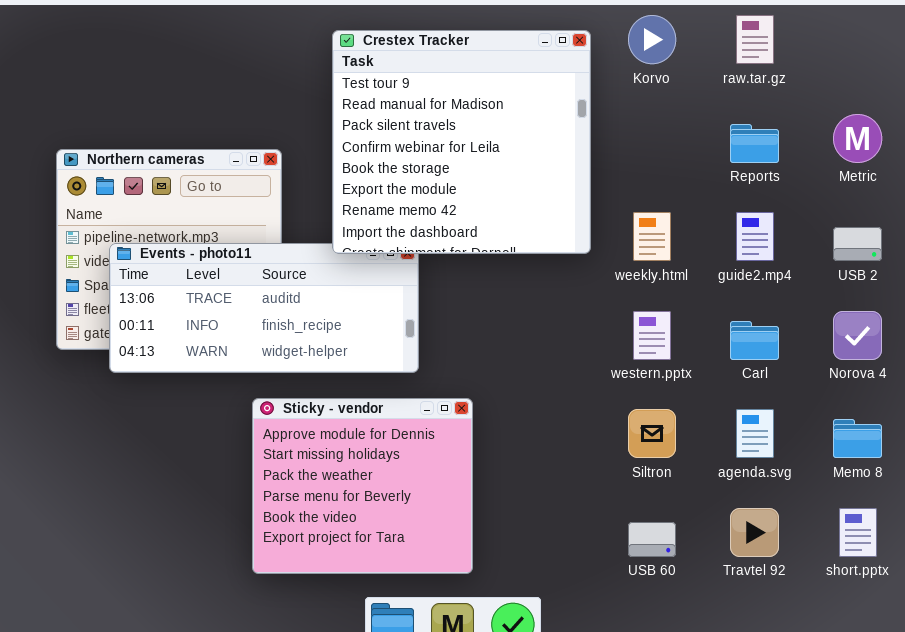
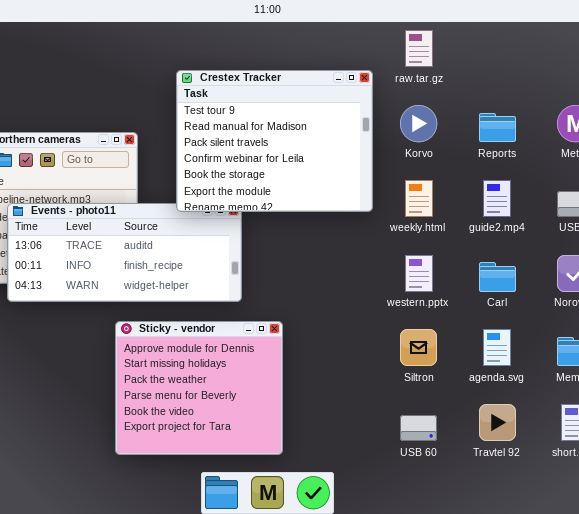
Korvo: [628,15,676,64] -> [400,105,437,142], moved
raw.tar.gz: [736,15,774,64] -> [405,30,433,67], moved
Crestex Tracker: [332,30,591,254] -> [176,70,373,212], resized

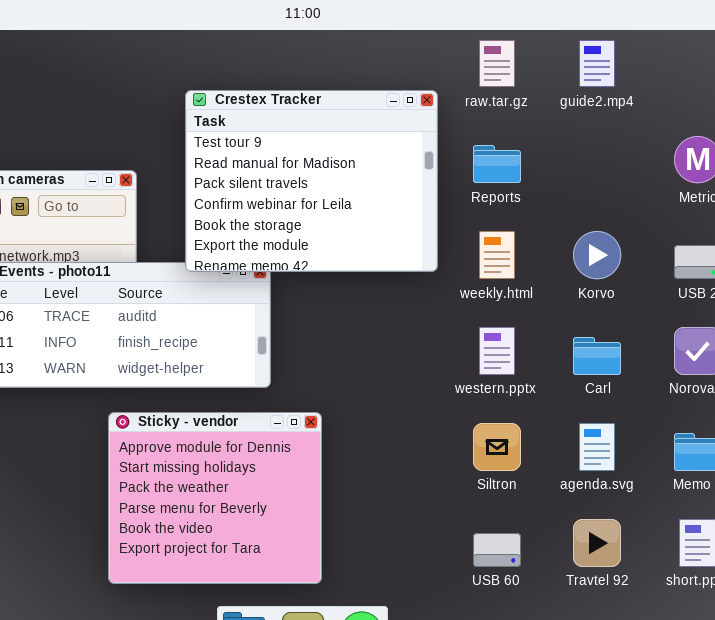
Korvo: [400,105,437,142] -> [573,231,621,279], moved
Reports: [479,113,516,142] -> [473,145,521,183], moved
guide2.mp4: [483,180,511,217] -> [579,40,615,87], moved

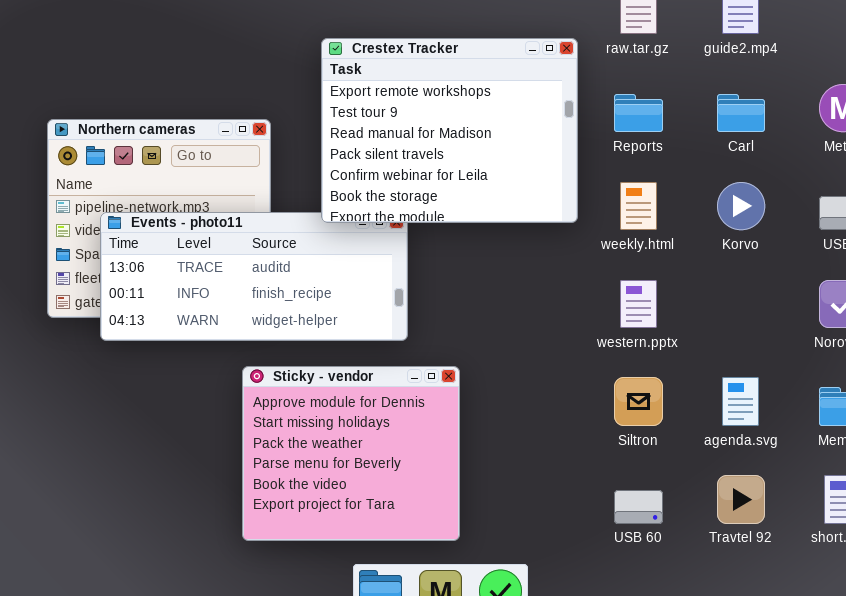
Crestex Tracker: [185,90,438,272] -> [321,38,578,223], scrolled up 1 row
Carl: [573,337,621,375] -> [717,94,765,132], moved

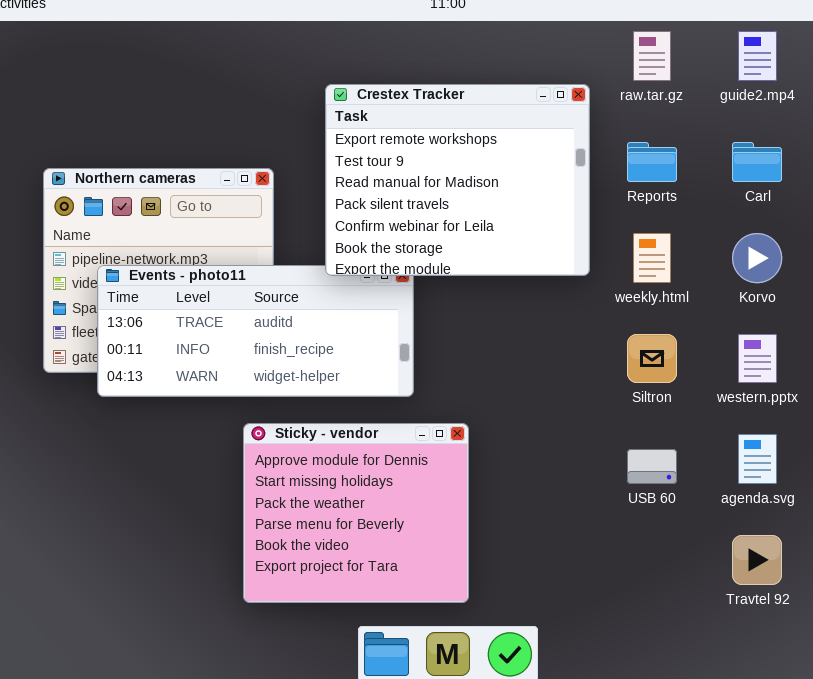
western.pptx: [620,280,657,328] -> [738,334,777,383], moved
Siltron: [614,377,663,426] -> [627,334,677,383], moved
USB 60: [614,490,663,524] -> [627,449,677,484], moved

